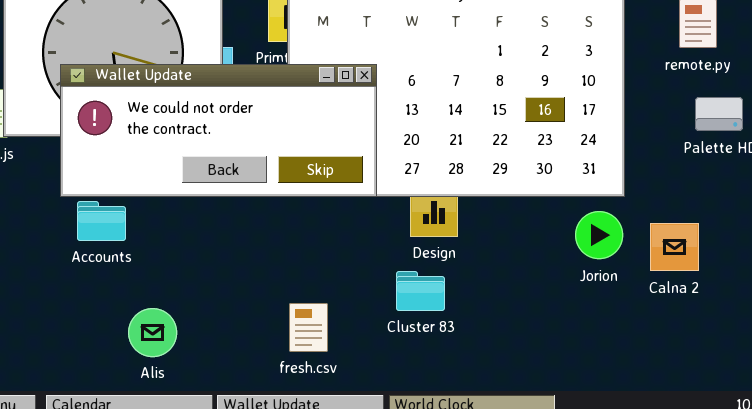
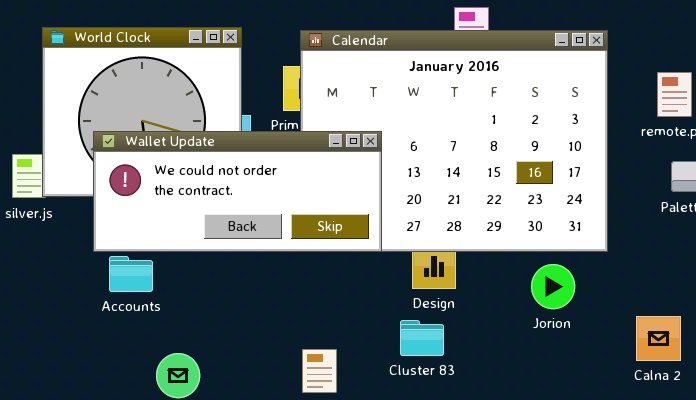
Jorion: [575,211,623,259] -> [531,264,575,309], moved
Calna 2: [650,223,699,271] -> [636,316,681,361], moved

